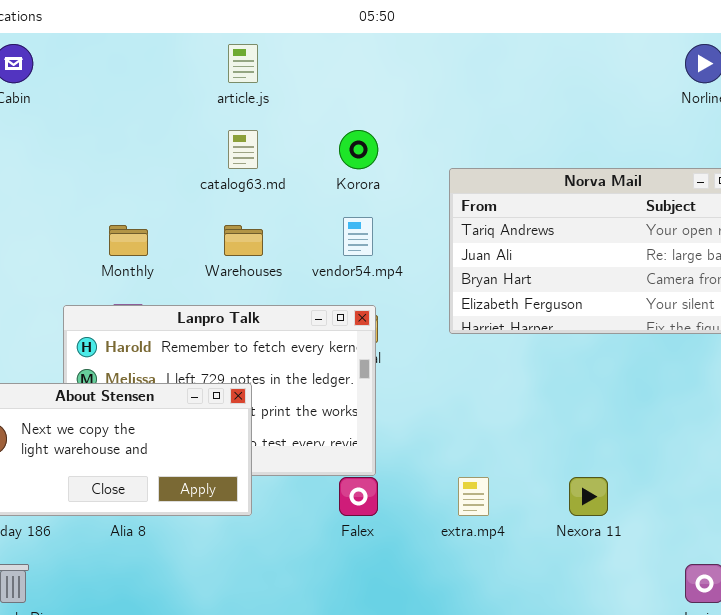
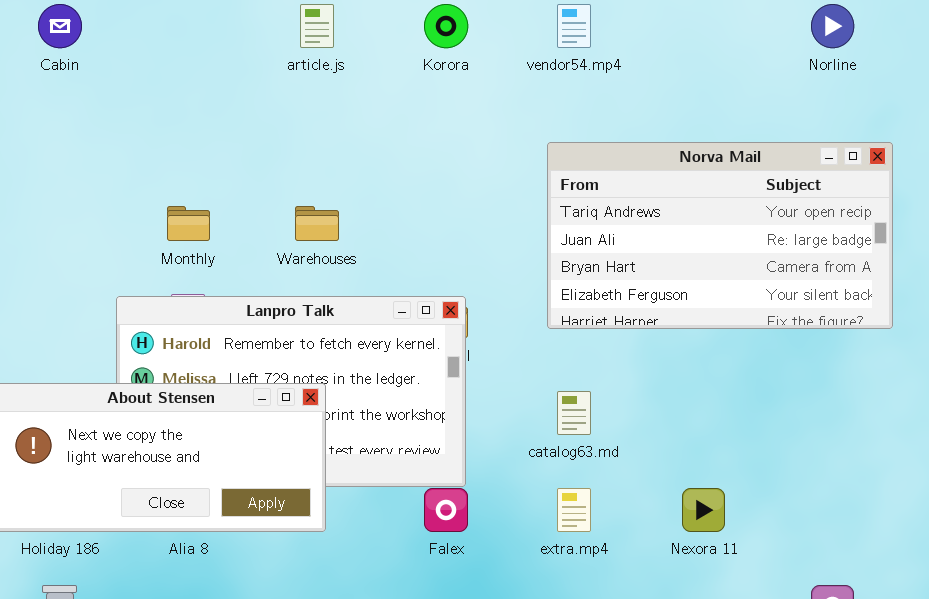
catalog63.md: [228,130,258,169] -> [557,391,591,435], moved
Korora: [339,130,378,169] -> [424,4,468,48], moved
vendor54.mp4: [343,217,373,256] -> [557,4,591,48], moved

